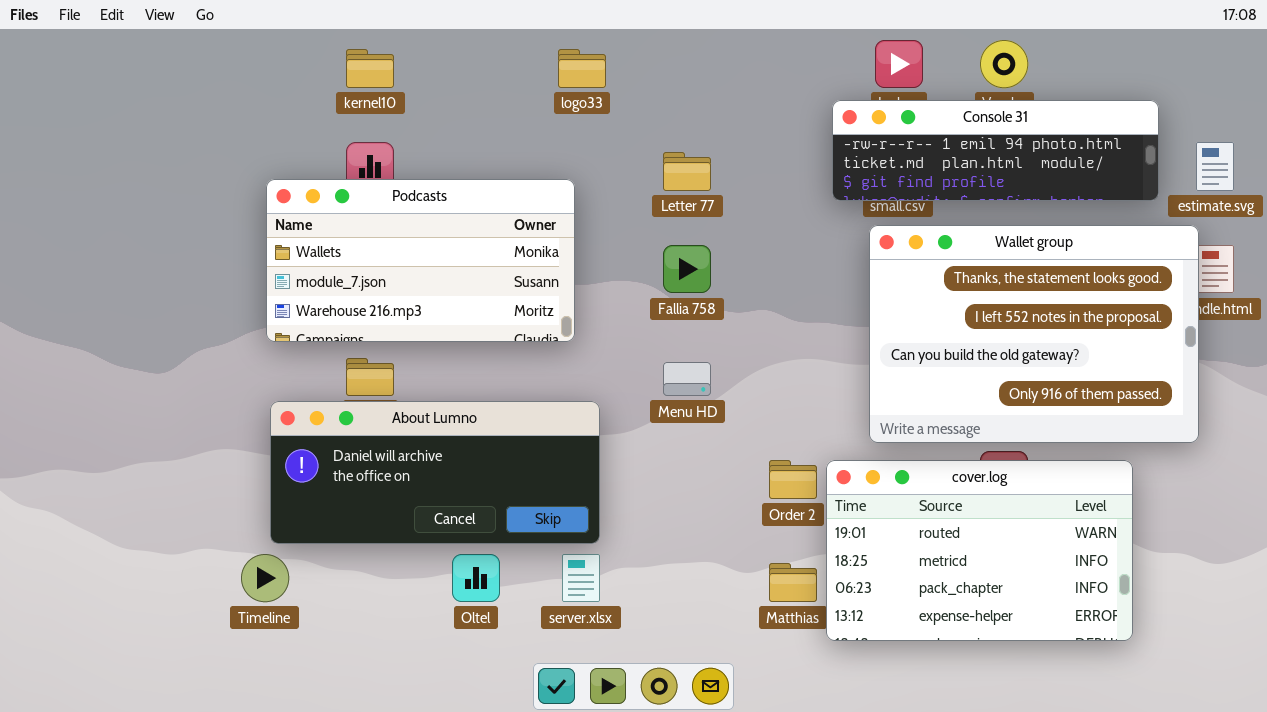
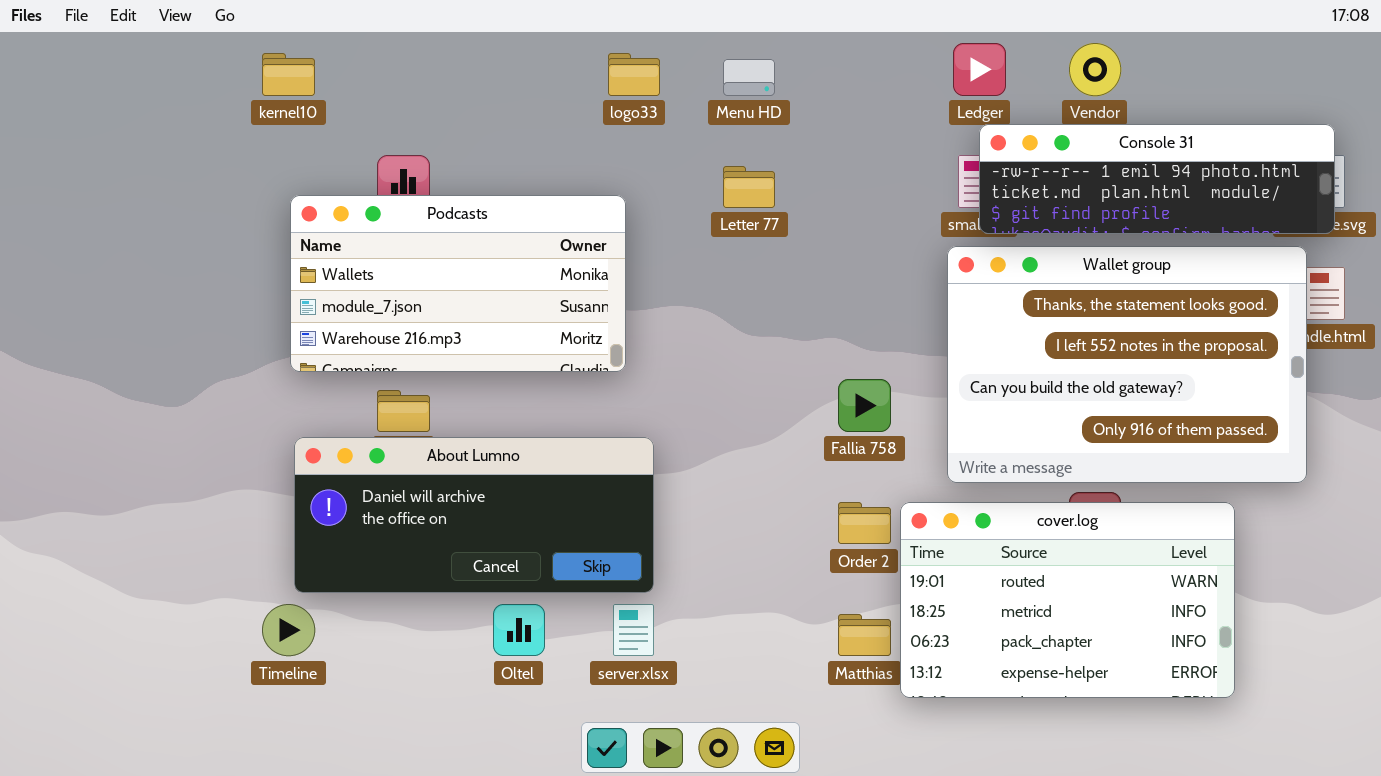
kernel10: [346,49,394,88] -> [262,53,315,96], moved
Console 31: [832,100,1159,201] -> [979,124,1335,234], moved
Fallia 758: [663,245,711,293] -> [838,379,891,432], moved
Menu HD: [663,362,711,396] -> [723,59,775,96], moved

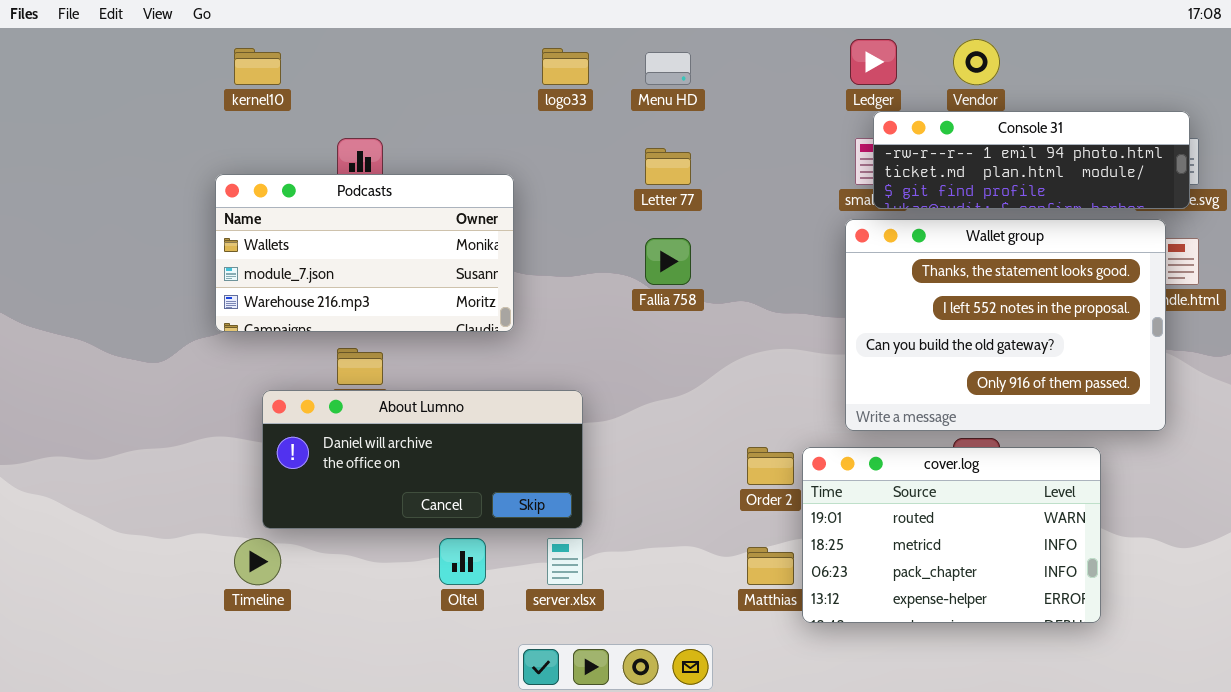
Podcasts: [290,195,626,372] -> [215,174,514,332], moved
Fallia 758: [838,379,891,432] -> [645,238,691,285], moved

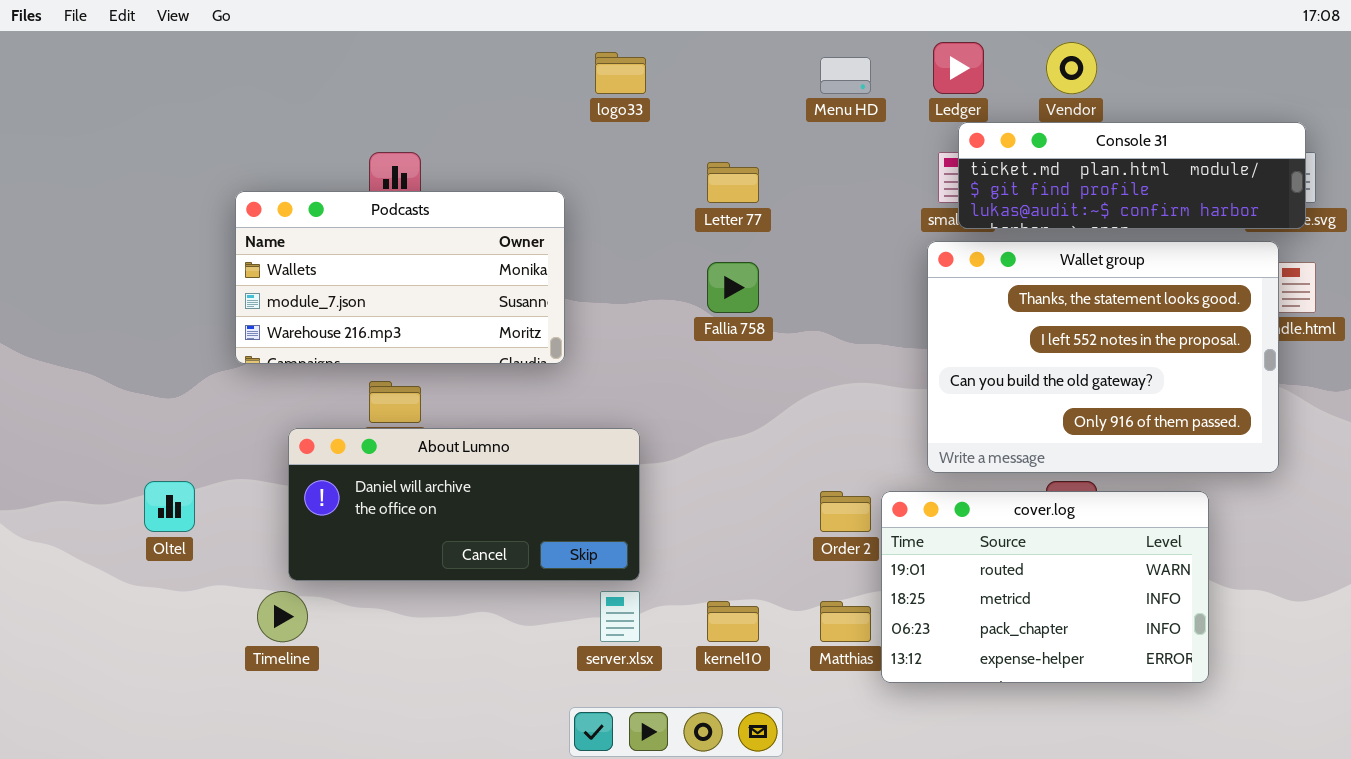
kernel10: [234,48,281,85] -> [707,601,759,642], moved
Menu HD: [645,52,691,85] -> [820,57,871,94], moved
Console 31: [873,111,1190,209] -> [958,122,1306,229], scrolled down 1 row
Oltel: [439,538,486,585] -> [144,481,195,532], moved

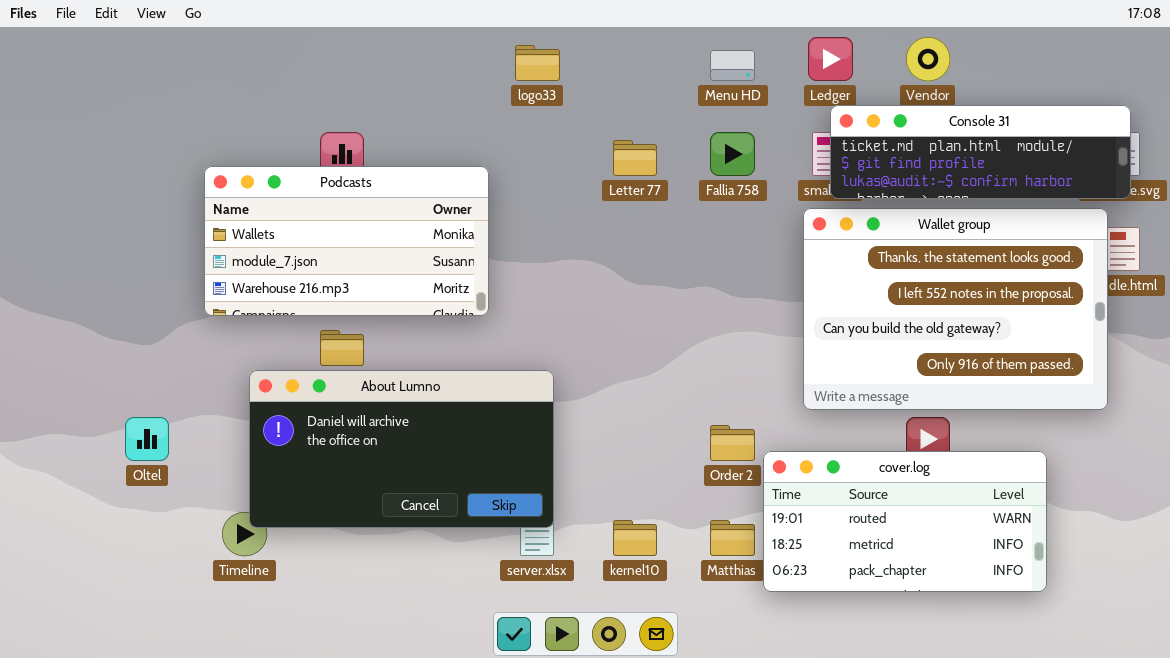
Fallia 758: [707,262,759,313] -> [710,132,755,176], moved
About Lumno: [288,428,640,581] -> [249,370,554,528], resized
cover.log: [881,491,1209,683] -> [763,451,1047,592], resized

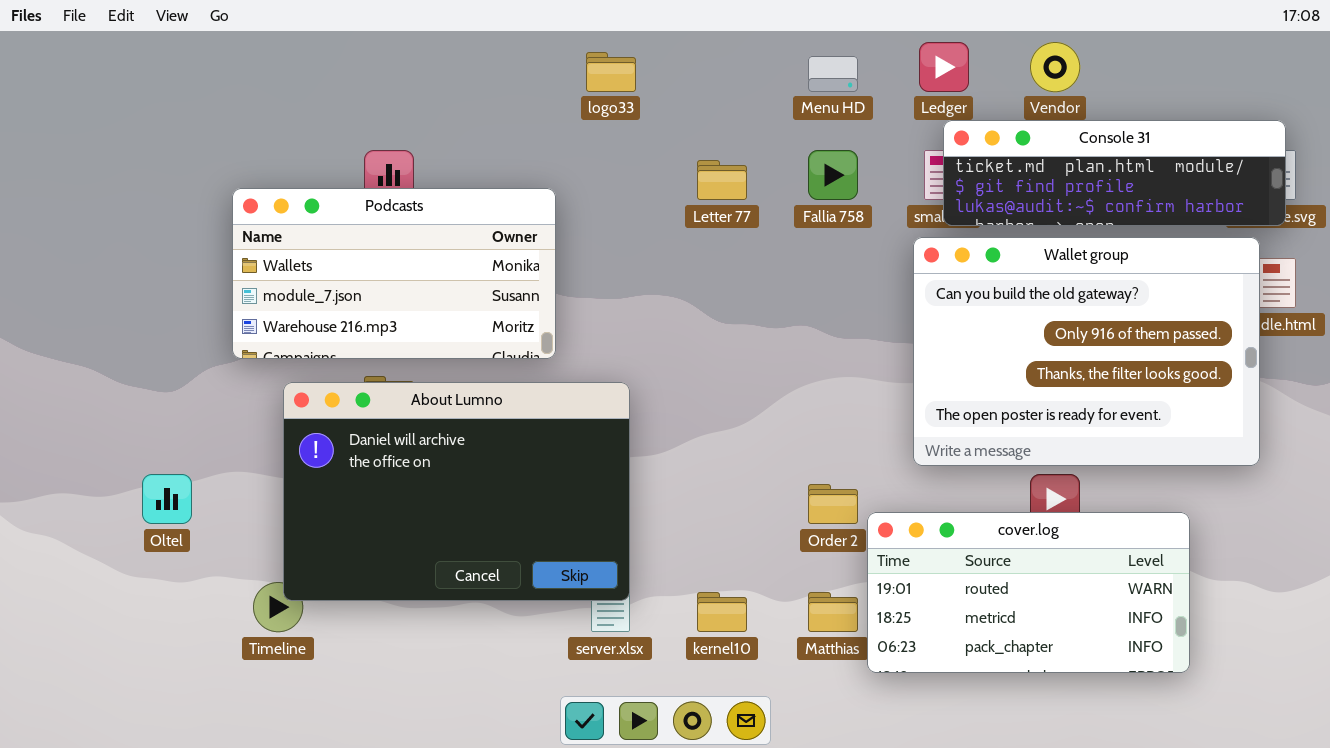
Wallet group: [803,208,1108,410] -> [913,237,1260,466], scrolled down 2 rows
About Lumno: [249,370,554,528] -> [283,382,630,601], resized

